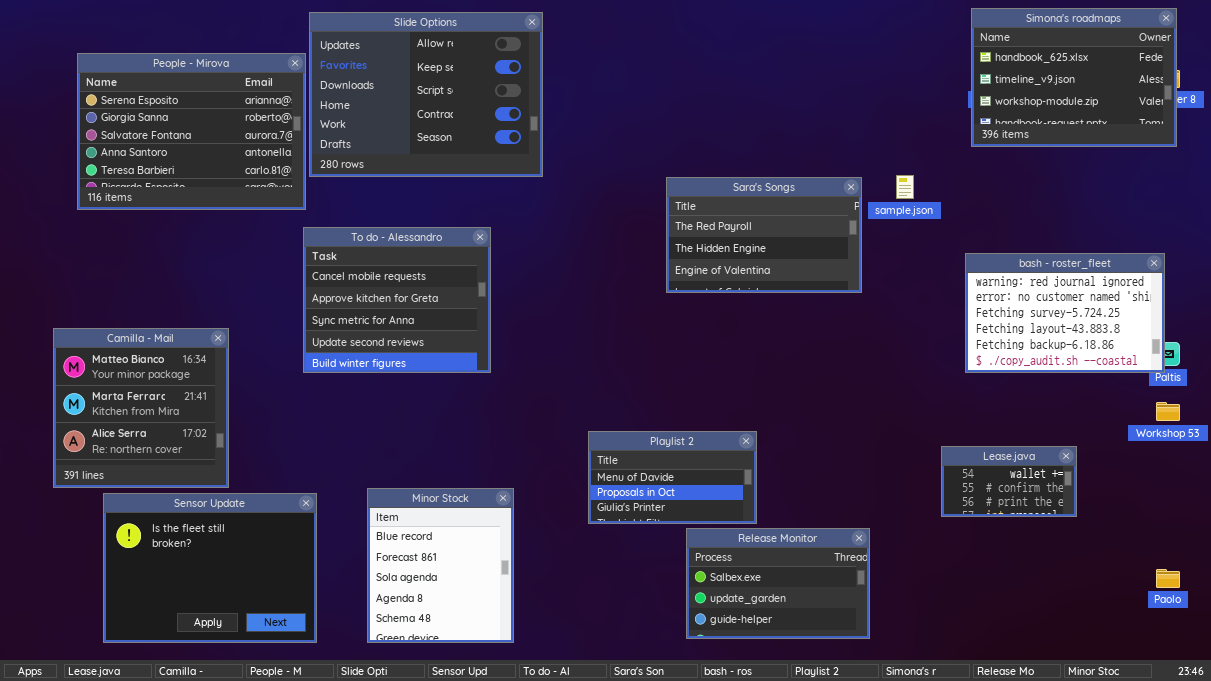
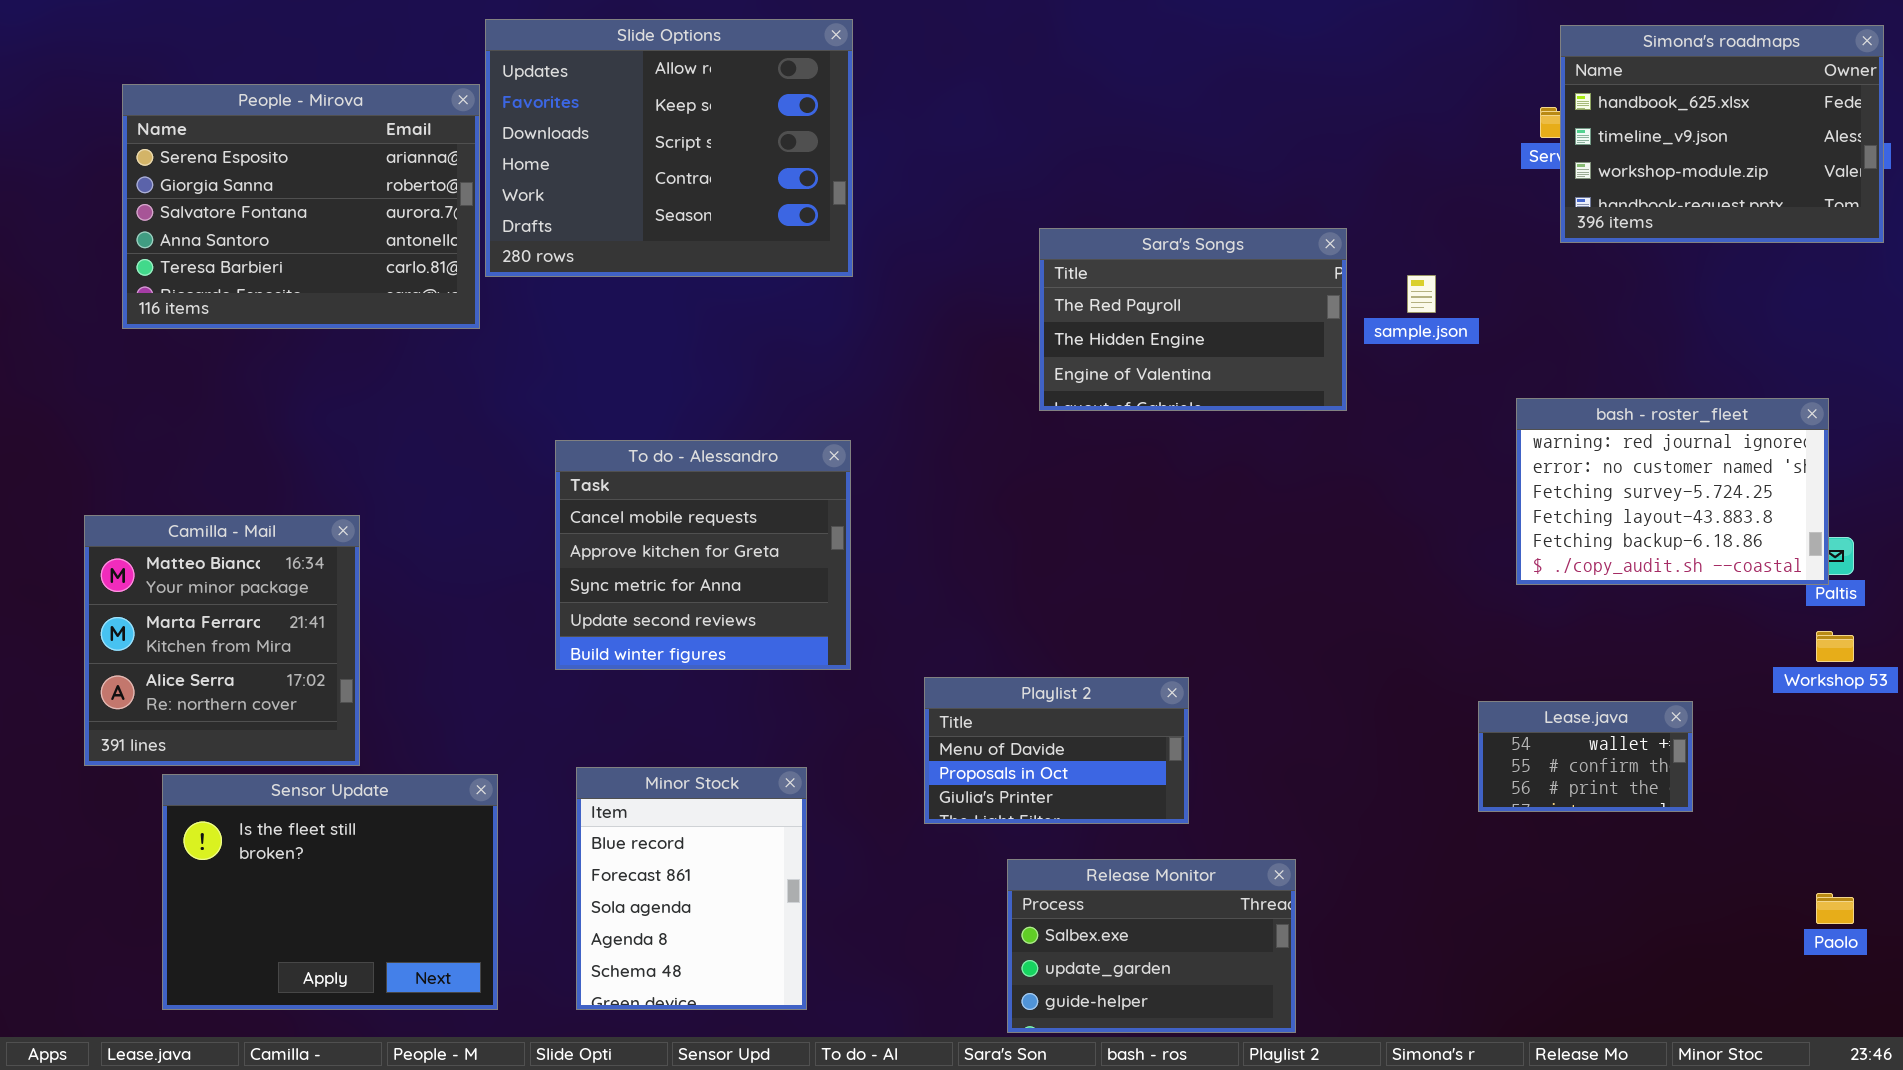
Simona's roadmaps: [971,8,1177,147] -> [1560,25,1884,243], moved
Sara's Songs: [666,177,862,293] -> [1039,228,1347,411], moved
To do - Alessandro: [303,227,491,373] -> [555,440,851,670], moved
Release Monitor: [686,528,870,639] -> [1007,859,1296,1033], moved

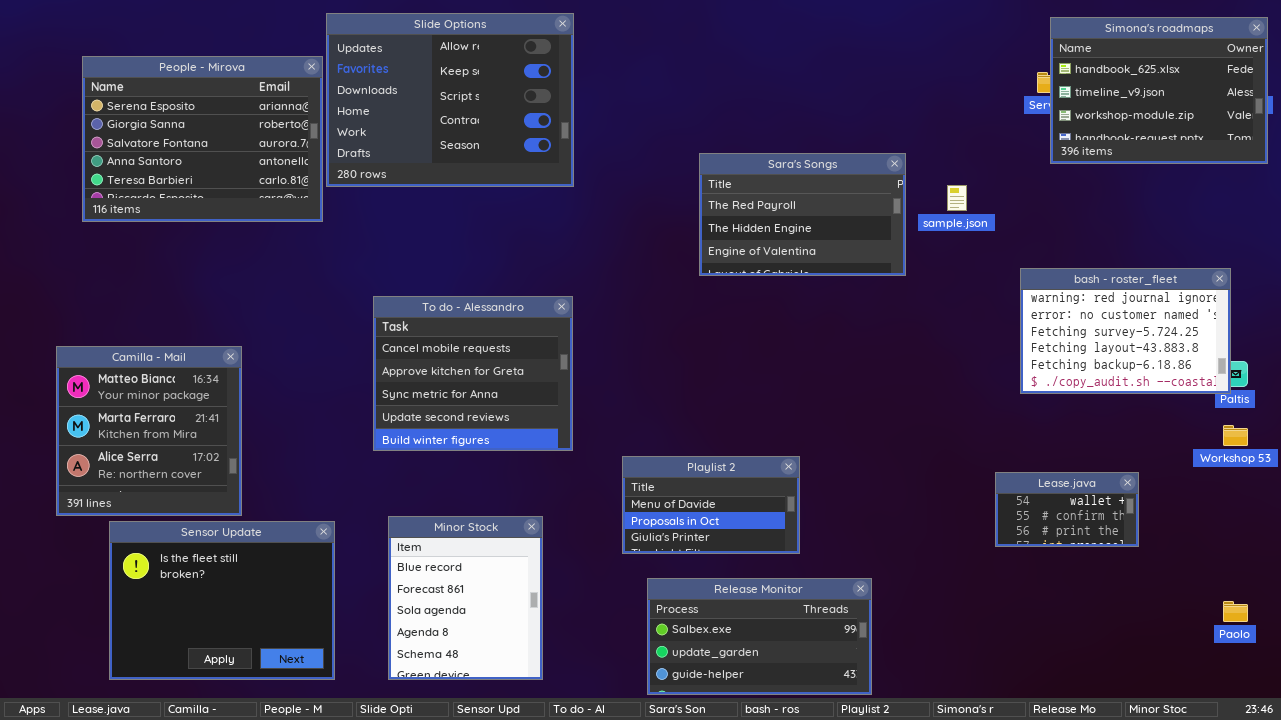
Release Monitor: [1007,859,1296,1033] -> [647,578,872,695], resized

